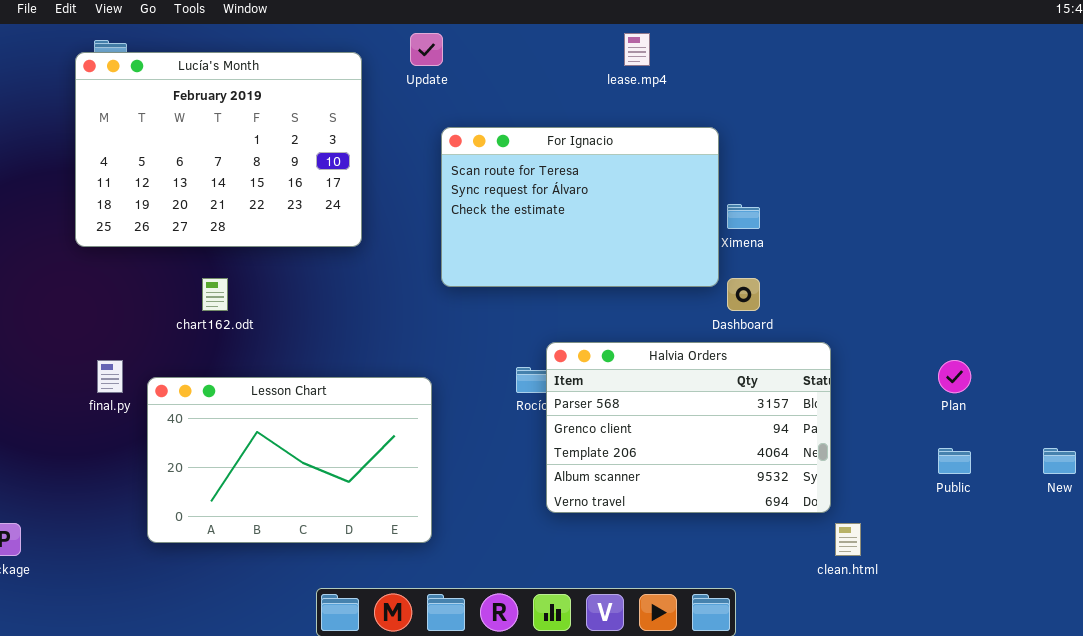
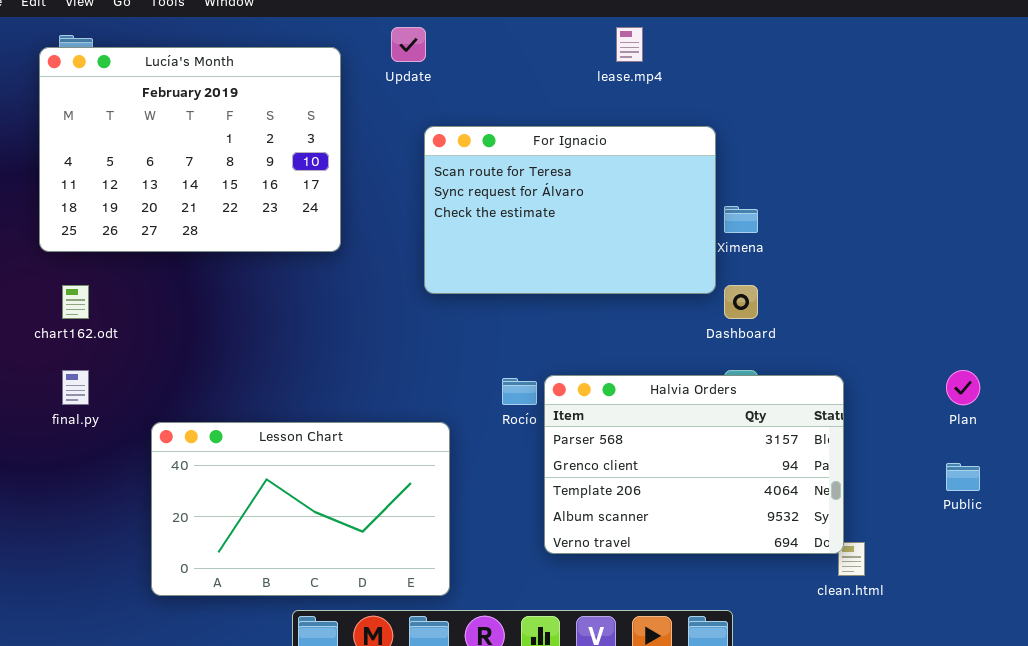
chart162.odt: [202,278,228,311] -> [62,285,89,319], moved
Halvia Orders: [546,342,831,513] -> [544,375,844,554], moved
Lesson Chart: [147,377,432,543] -> [151,422,450,596], moved

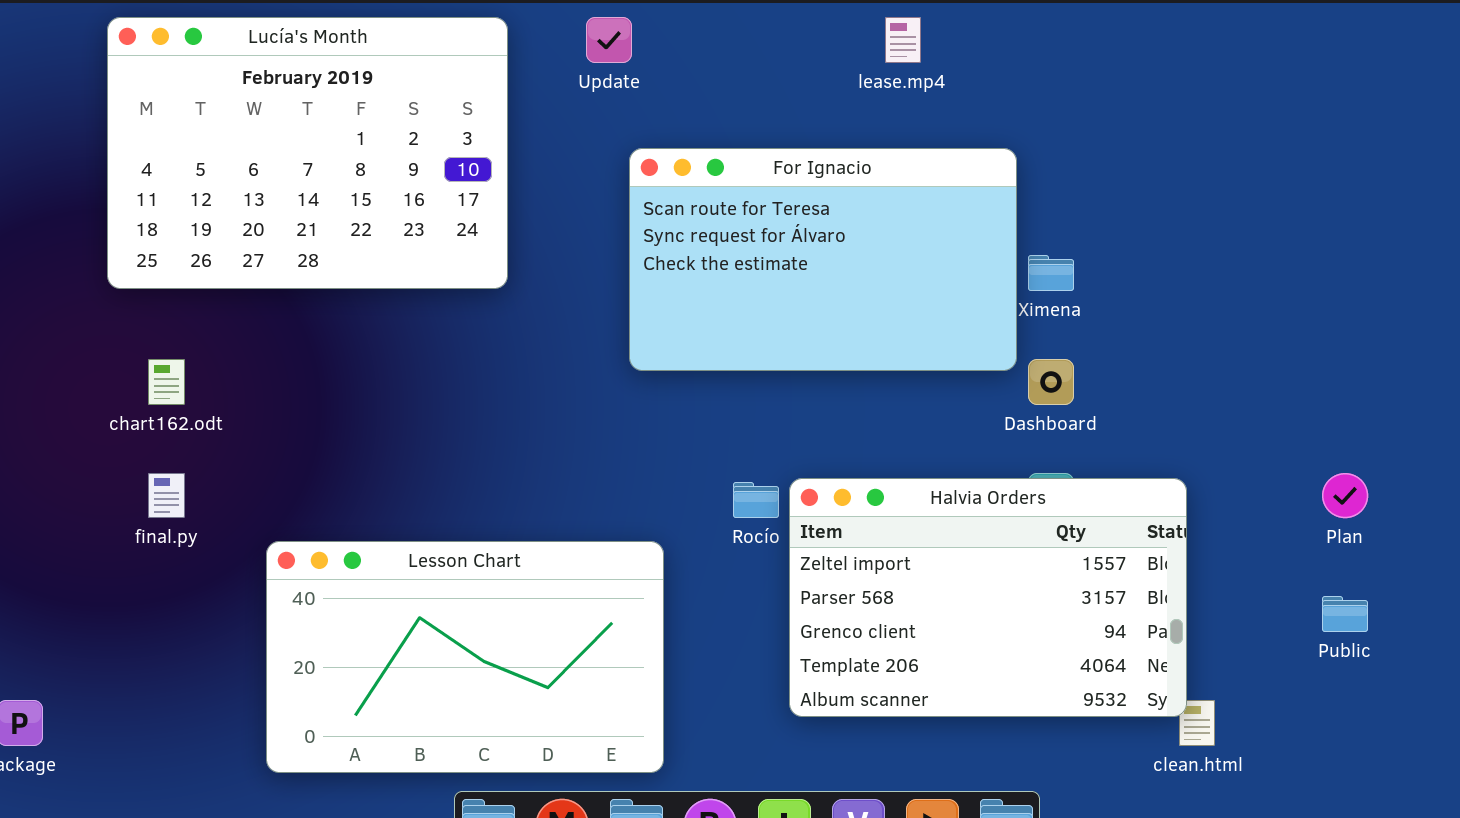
Lucía's Month: [39,47,341,252] -> [107,17,508,289], moved
Halvia Orders: [544,375,844,554] -> [789,478,1187,717], scrolled up 1 row

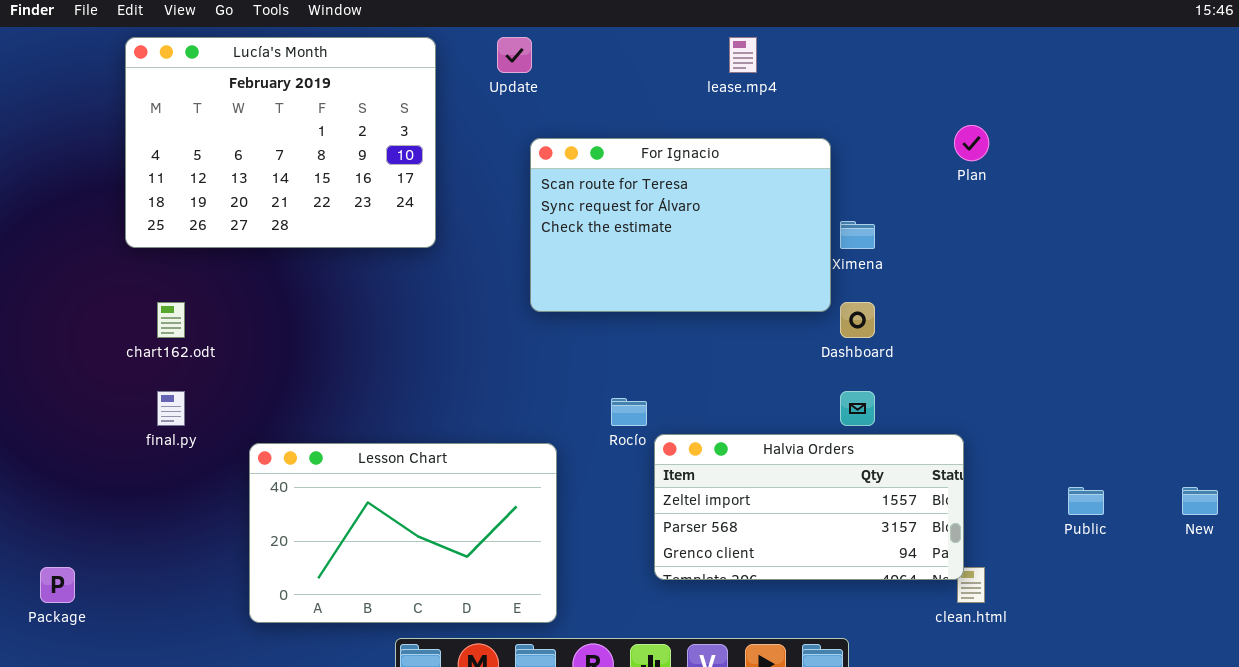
Plan: [1322,473,1368,518] -> [954,125,989,161], moved
Halvia Orders: [789,478,1187,717] -> [654,434,964,580], resized

